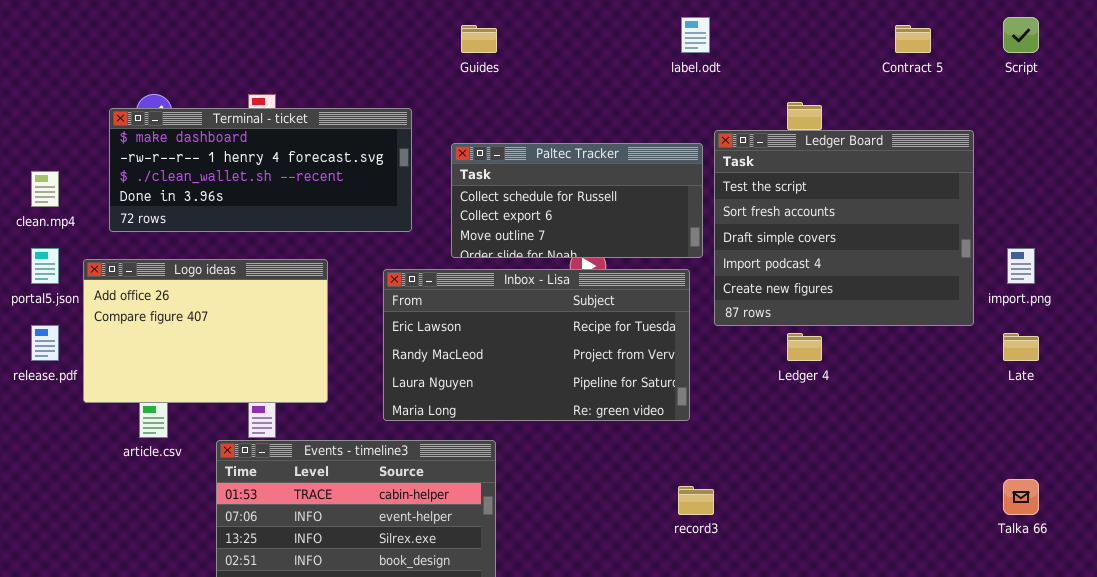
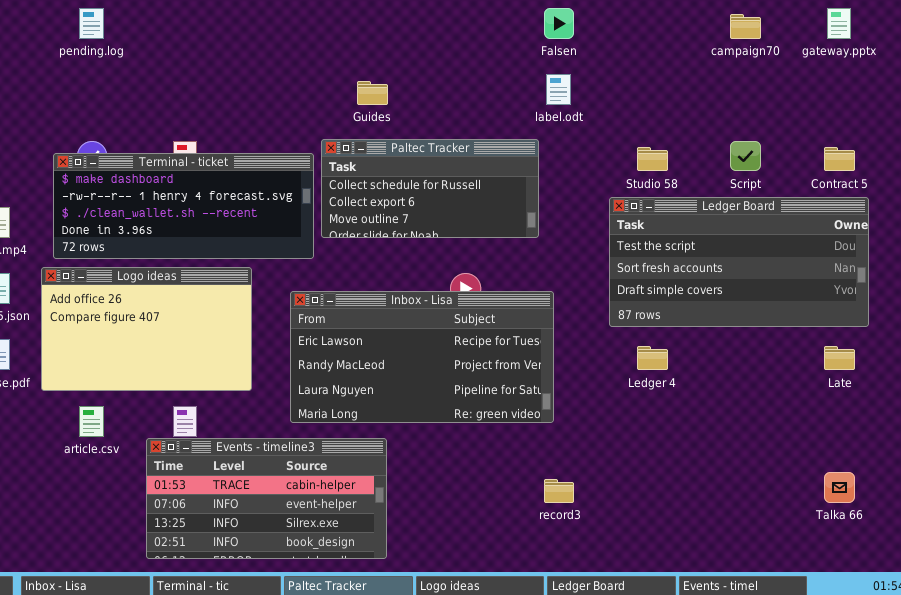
Script: [1003,17,1039,53] -> [730,141,761,171], moved
Contract 5: [895,25,931,53] -> [824,147,855,171], moved
Ledger Board: [714,130,974,326] -> [609,197,869,327], moved, resized
Paltec Tracker: [451,143,703,258] -> [321,139,539,238], moved
Logo ideas: [83,259,328,403] -> [41,267,252,391], moved

